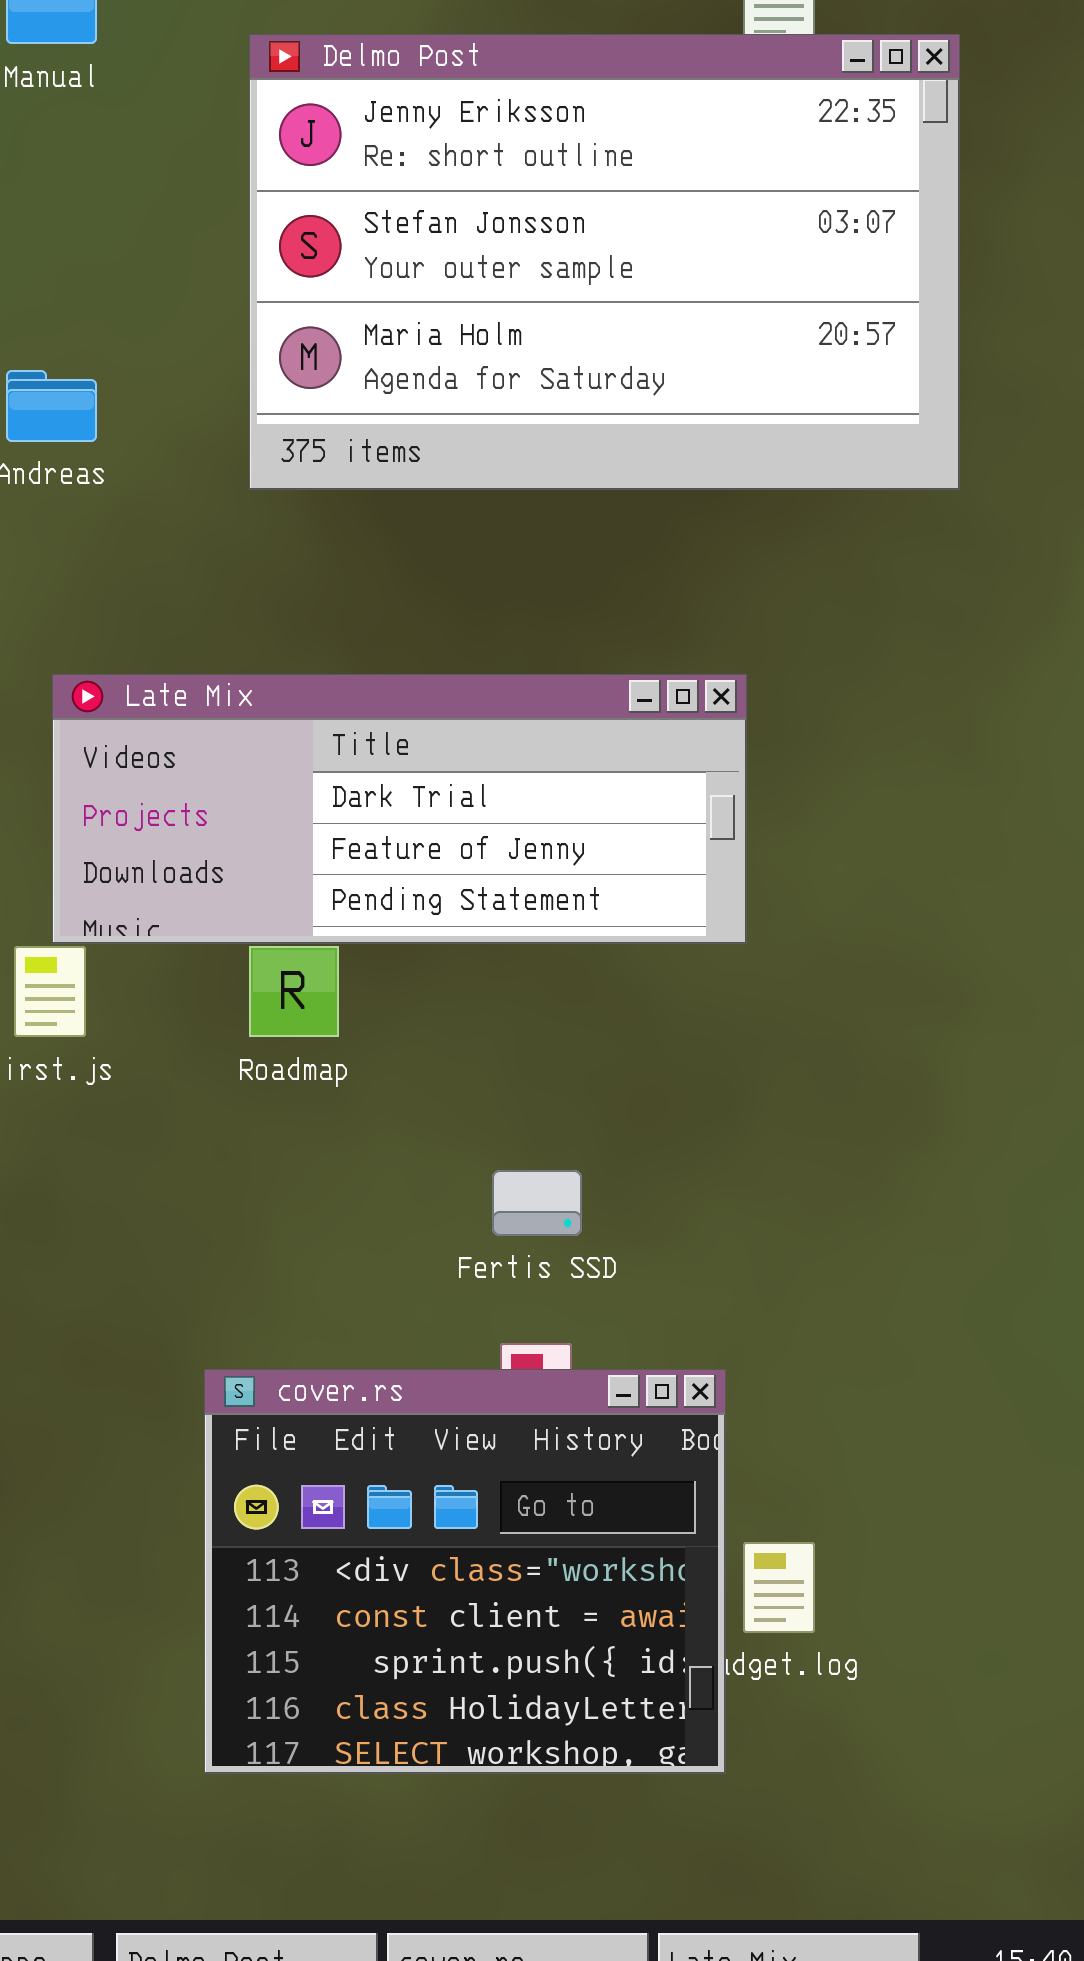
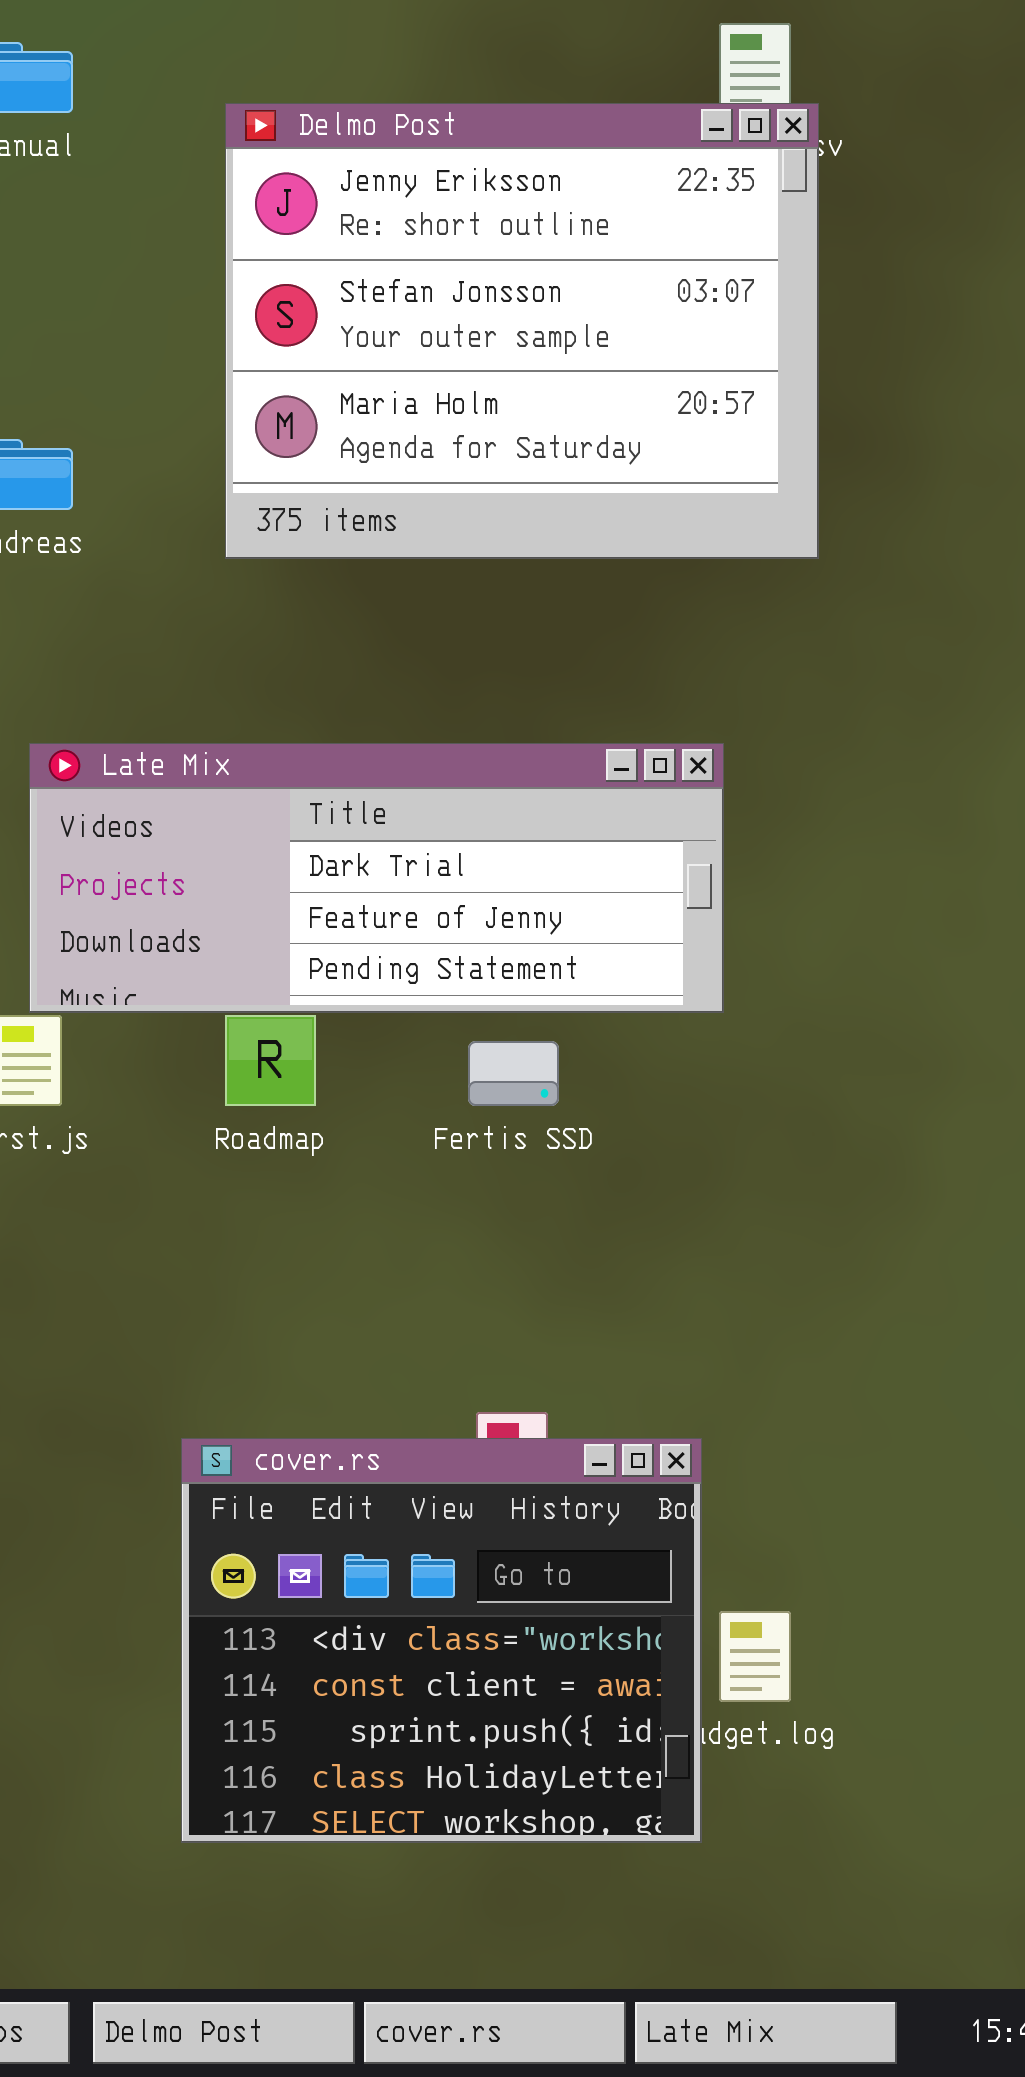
Delmo Post: [249,34,960,490] -> [225,103,819,559], resized
Fertis SSD: [492,1170,582,1236] -> [468,1041,559,1106], moved

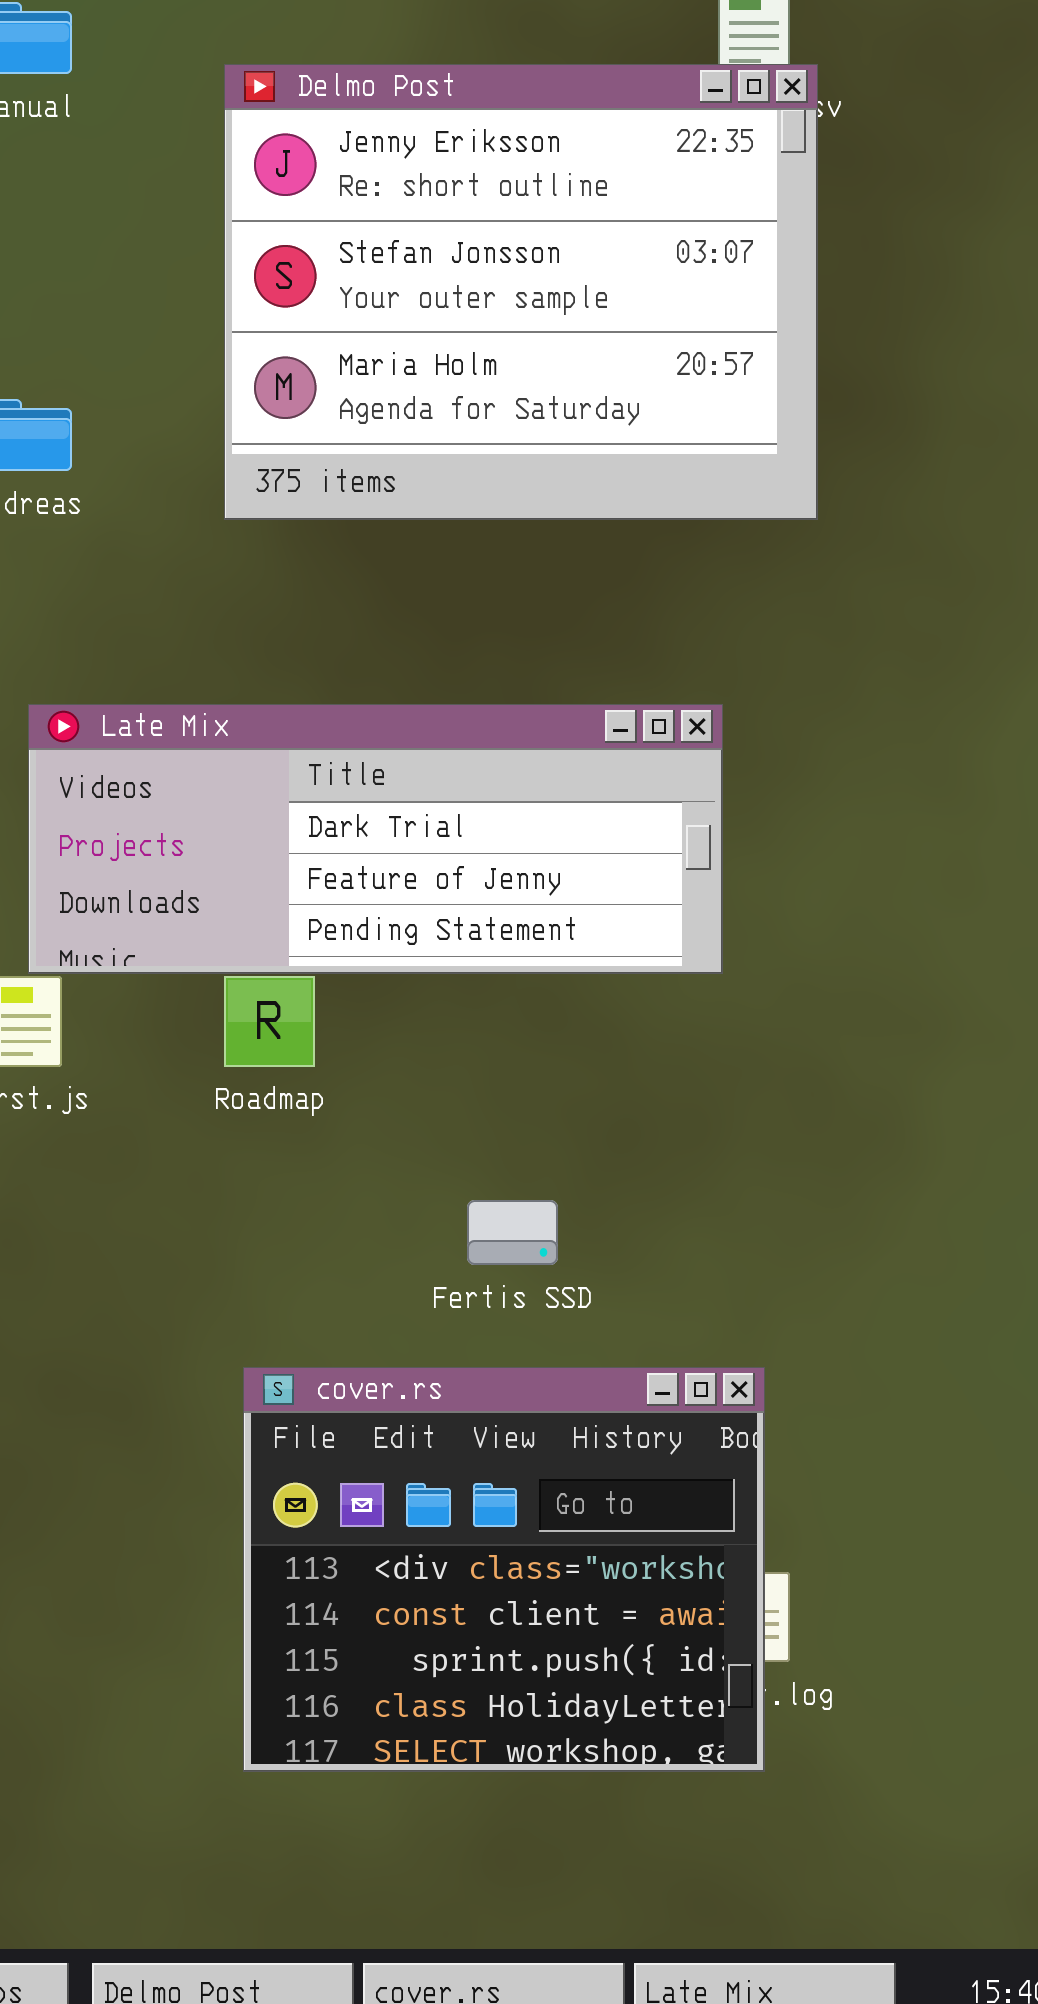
Fertis SSD: [468,1041,559,1106] -> [467,1200,558,1265], moved
cover.rs: [181,1438,702,1843] -> [243,1367,765,1772], moved

